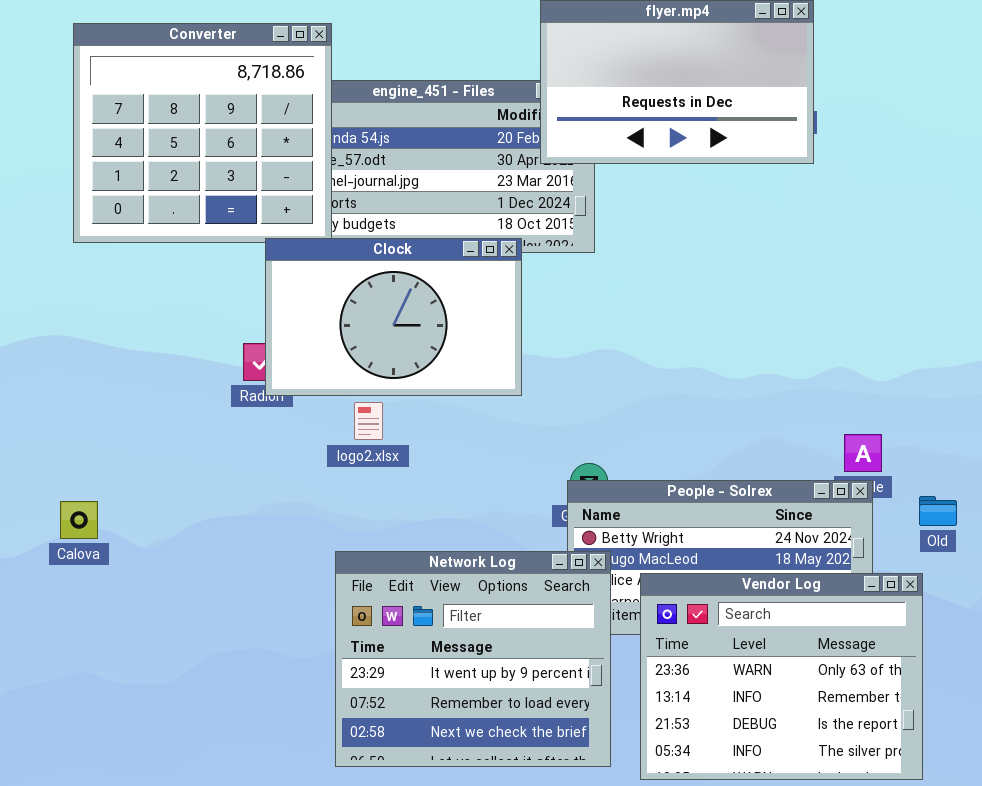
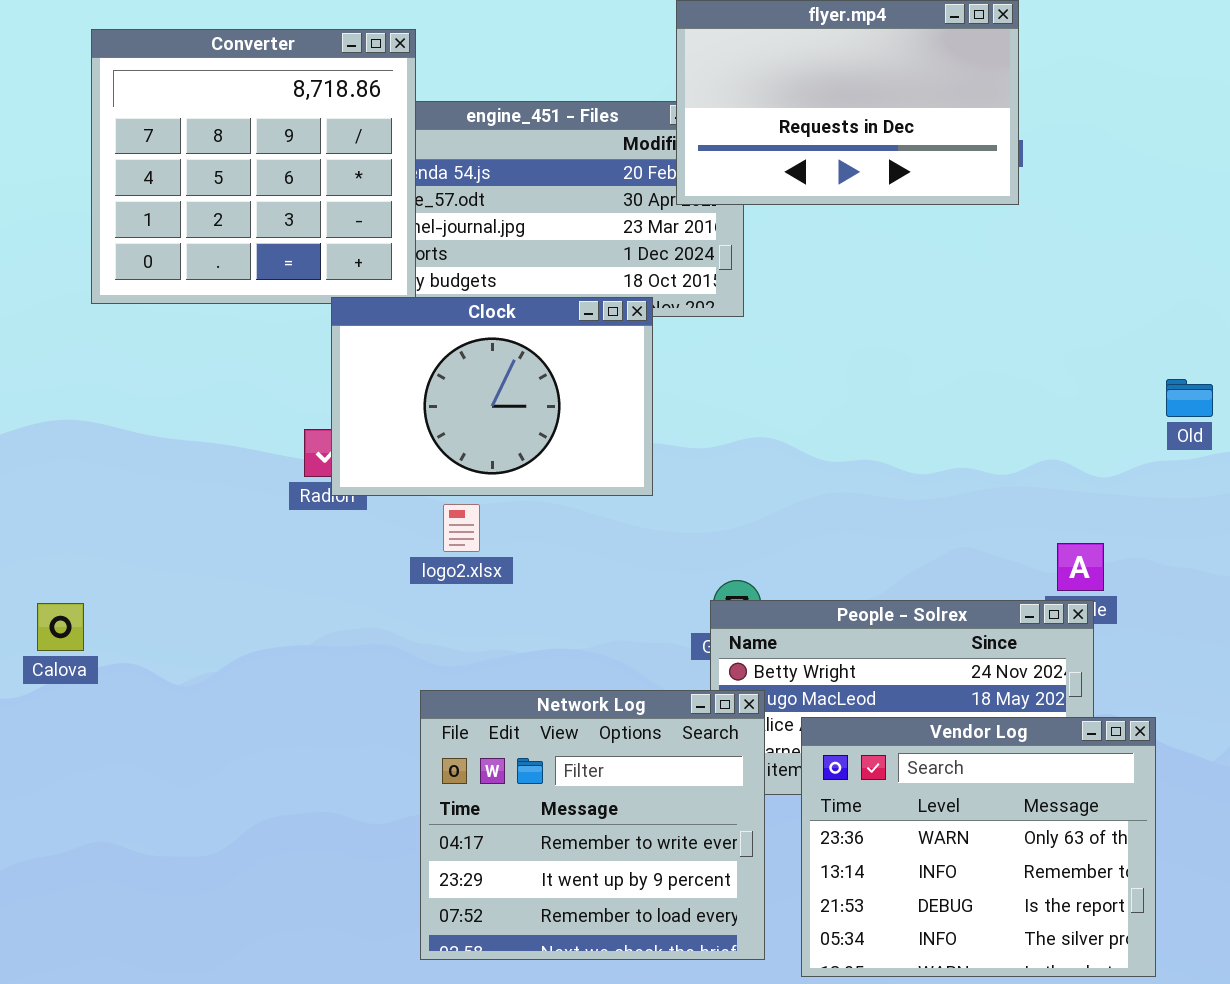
Old: [919,496,957,526] -> [1166,379,1213,417], moved
Calova: [60,501,98,539] -> [37,603,84,651], moved
Network Log: [335,551,611,767] -> [420,690,765,960], scrolled up 1 row

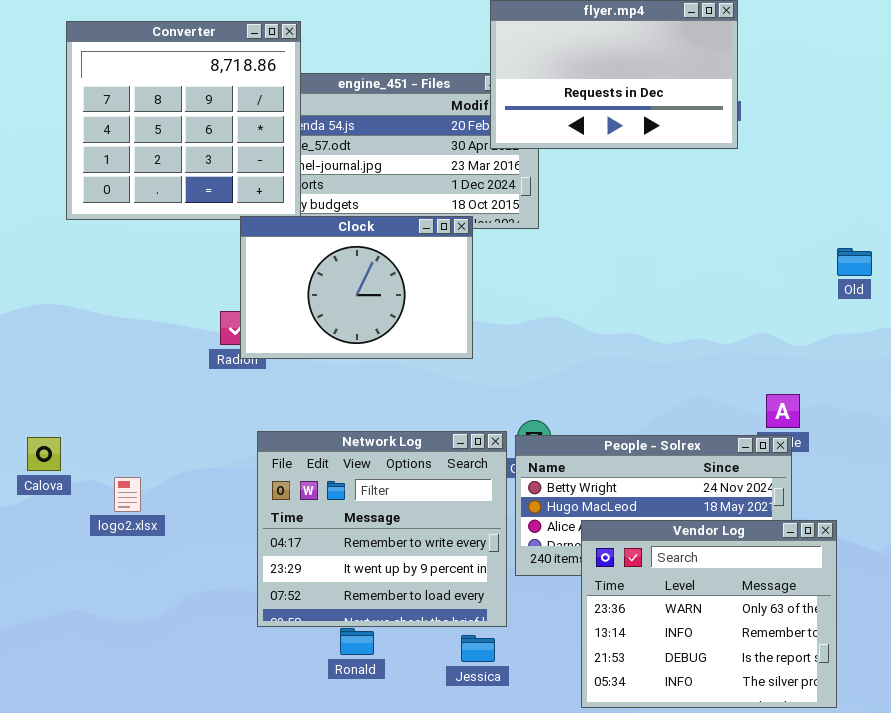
Old: [1166,379,1213,417] -> [837,248,872,276], moved
logo2.xlsx: [443,504,480,552] -> [114,477,141,512], moved
Network Log: [420,690,765,960] -> [257,431,507,627], moved

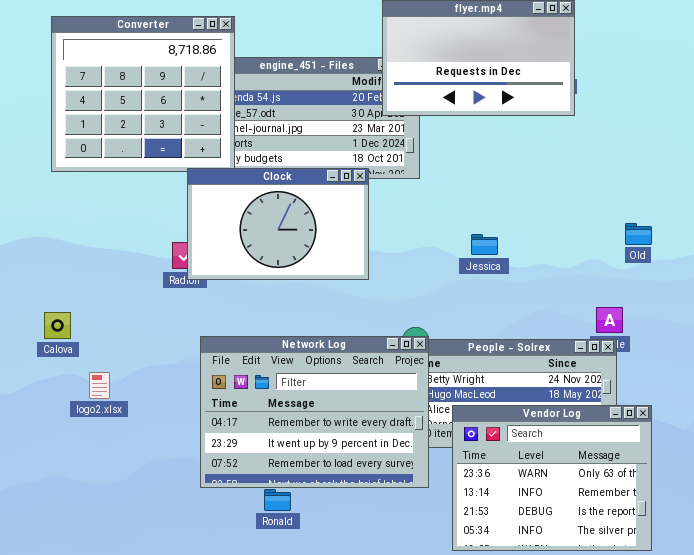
Old: [837,248,872,276] -> [625,223,652,245], moved
Network Log: [257,431,507,627] -> [200,336,429,488], resized
Calova: [27,437,61,471] -> [44,312,71,339], moved
Jessica: [461,635,495,662] -> [471,234,498,255], moved

